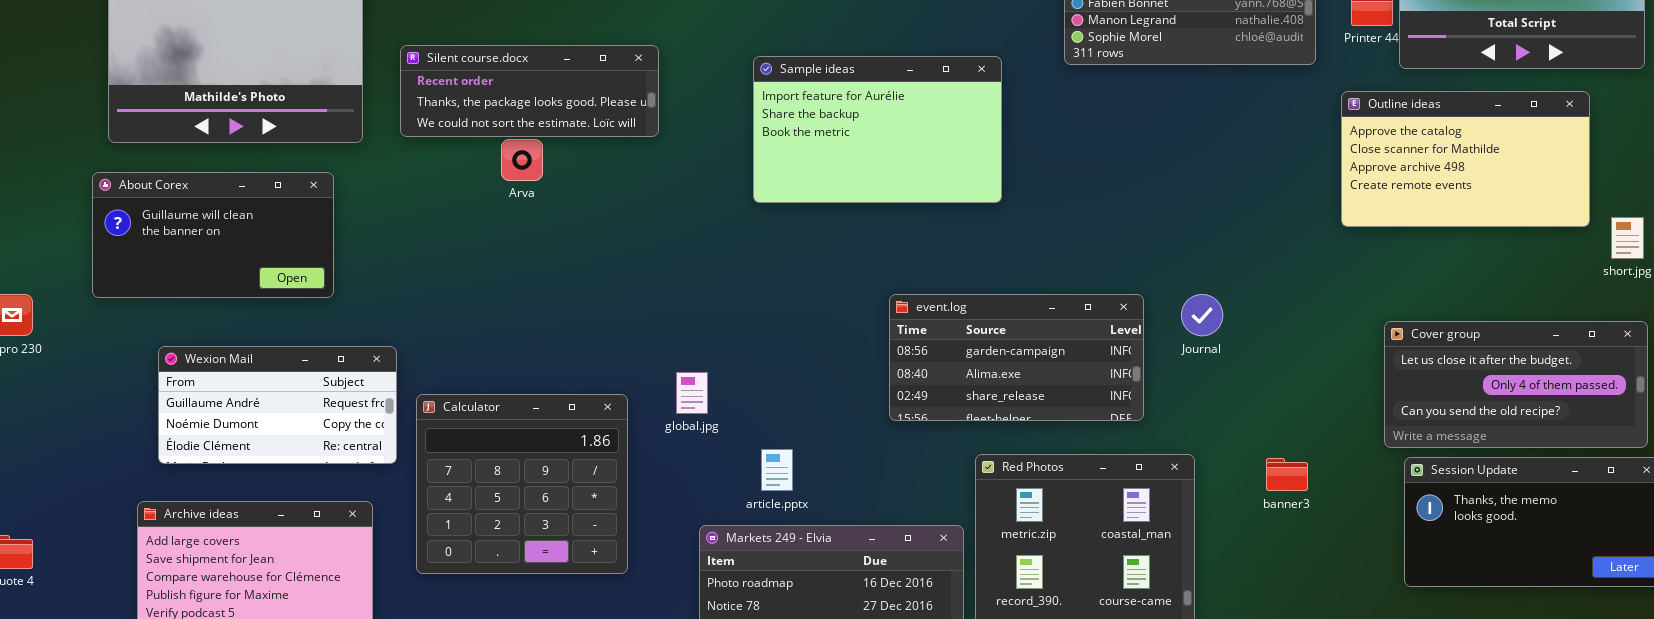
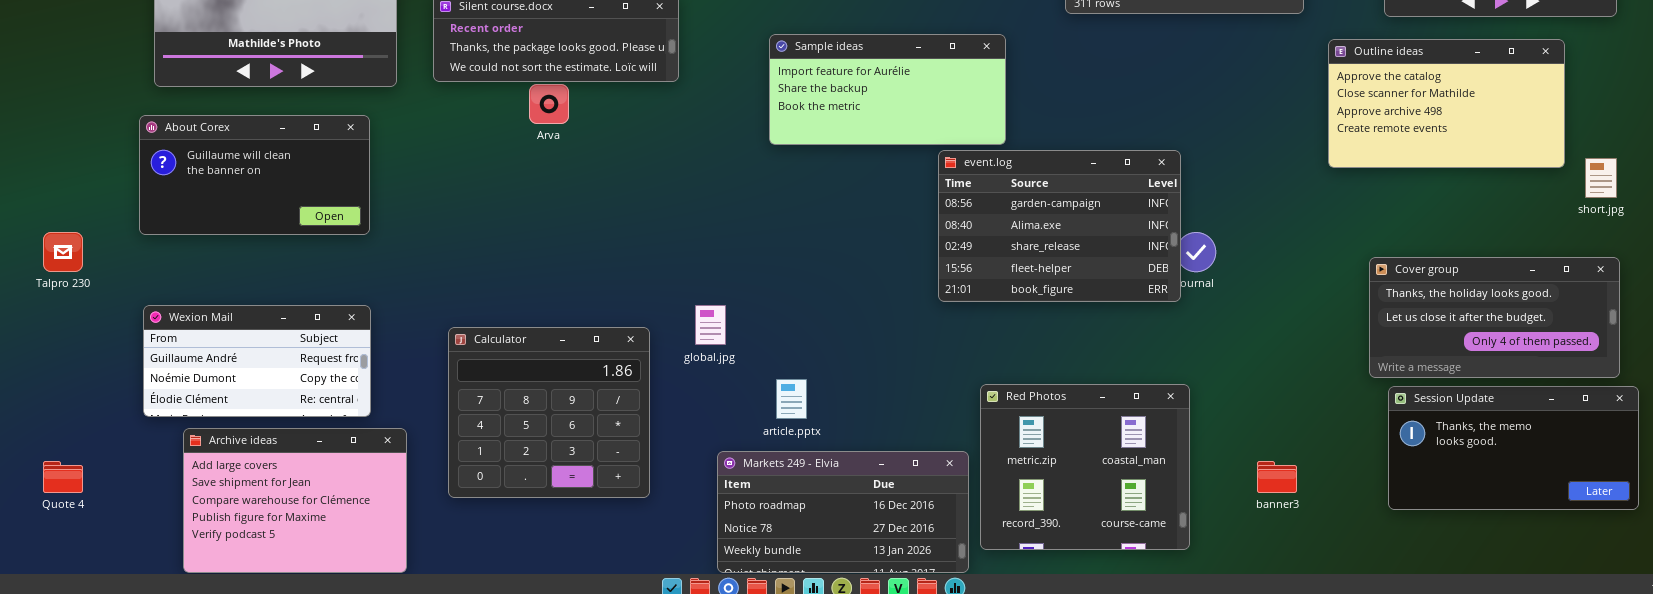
Sample ideas: [753,56,1002,203] -> [769,34,1006,145], resized
event.log: [889,294,1144,421] -> [938,150,1181,302], moved, resized
Cover group: [1384,321,1648,448] -> [1369,257,1620,378], scrolled up 1 row
Wexion Mail: [158,346,397,464] -> [143,305,371,417], moved
banner3: [1266,458,1308,491] -> [1257,461,1297,493], moved

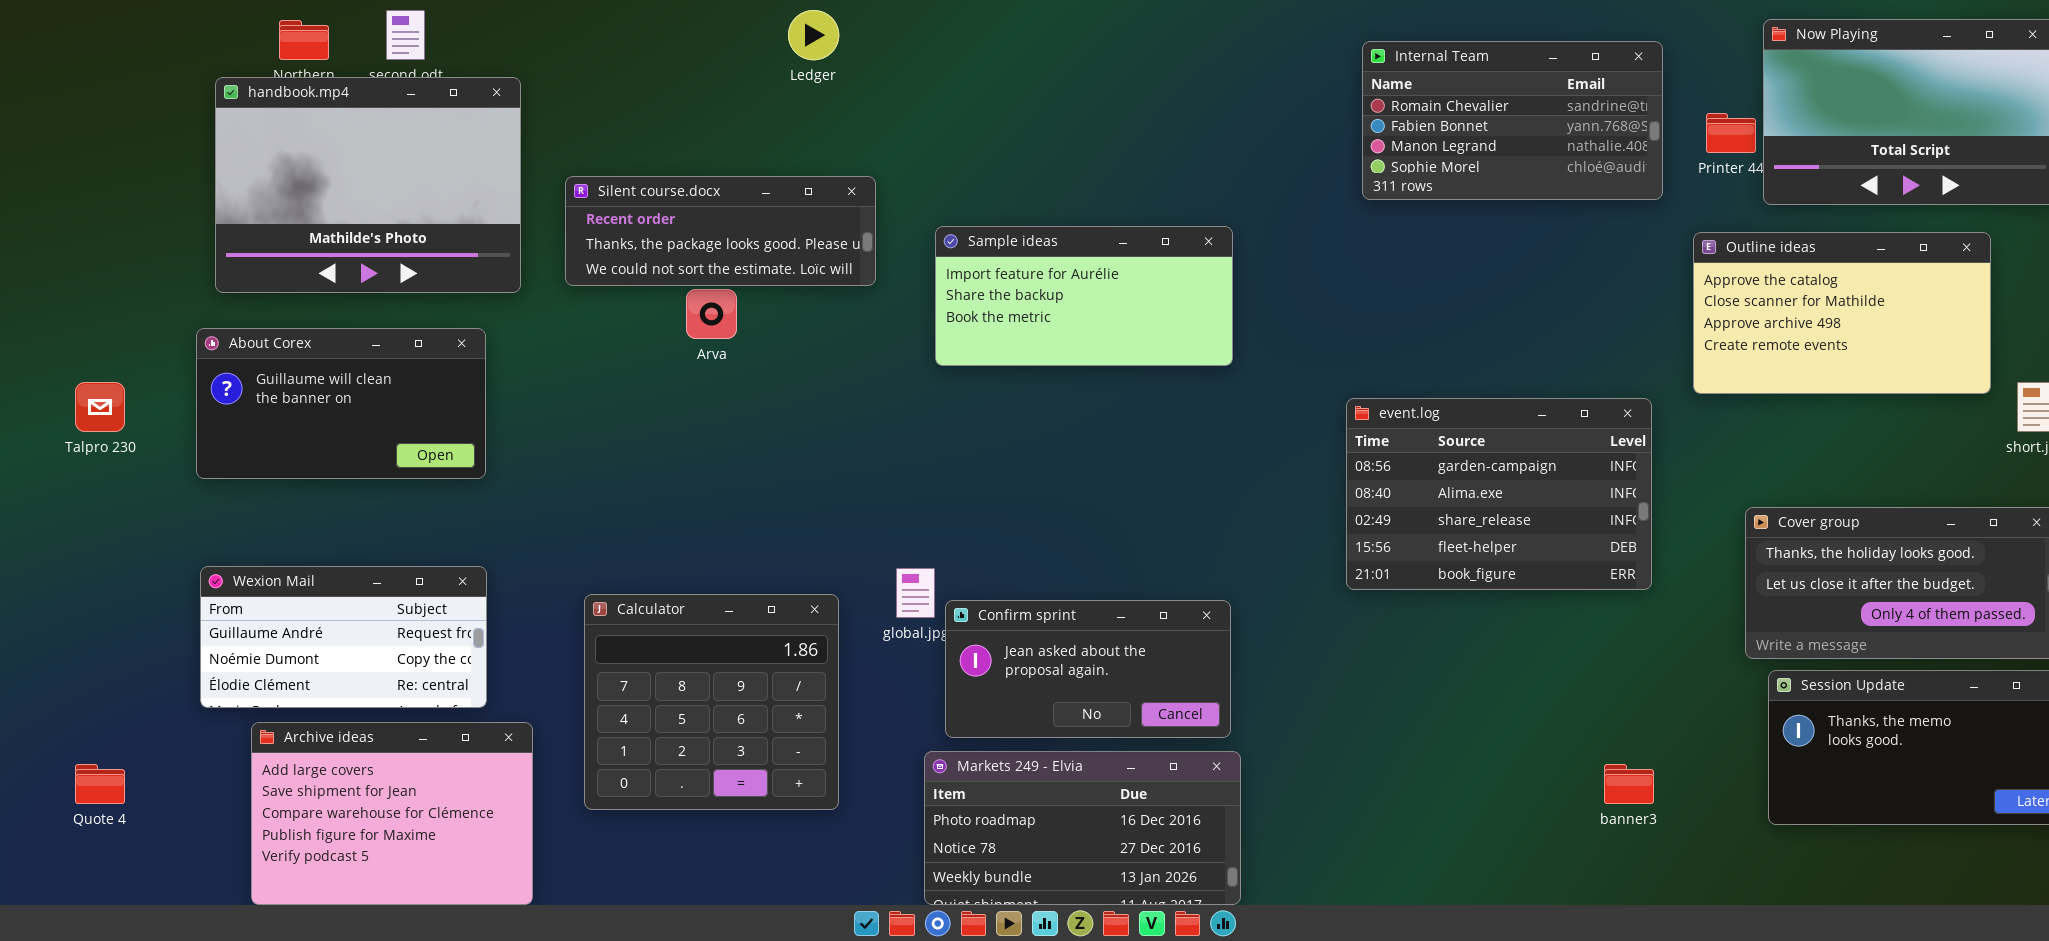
Sample ideas: [769,34,1006,145] -> [935,226,1233,366], moved
event.log: [938,150,1181,302] -> [1346,398,1652,590], moved
Talpro 230: [43,232,83,272] -> [75,382,125,432], moved
Confirm sprint: none -> [945,600,1231,738], opened
Red Photos: [980,384,1190,550] -> none, closed

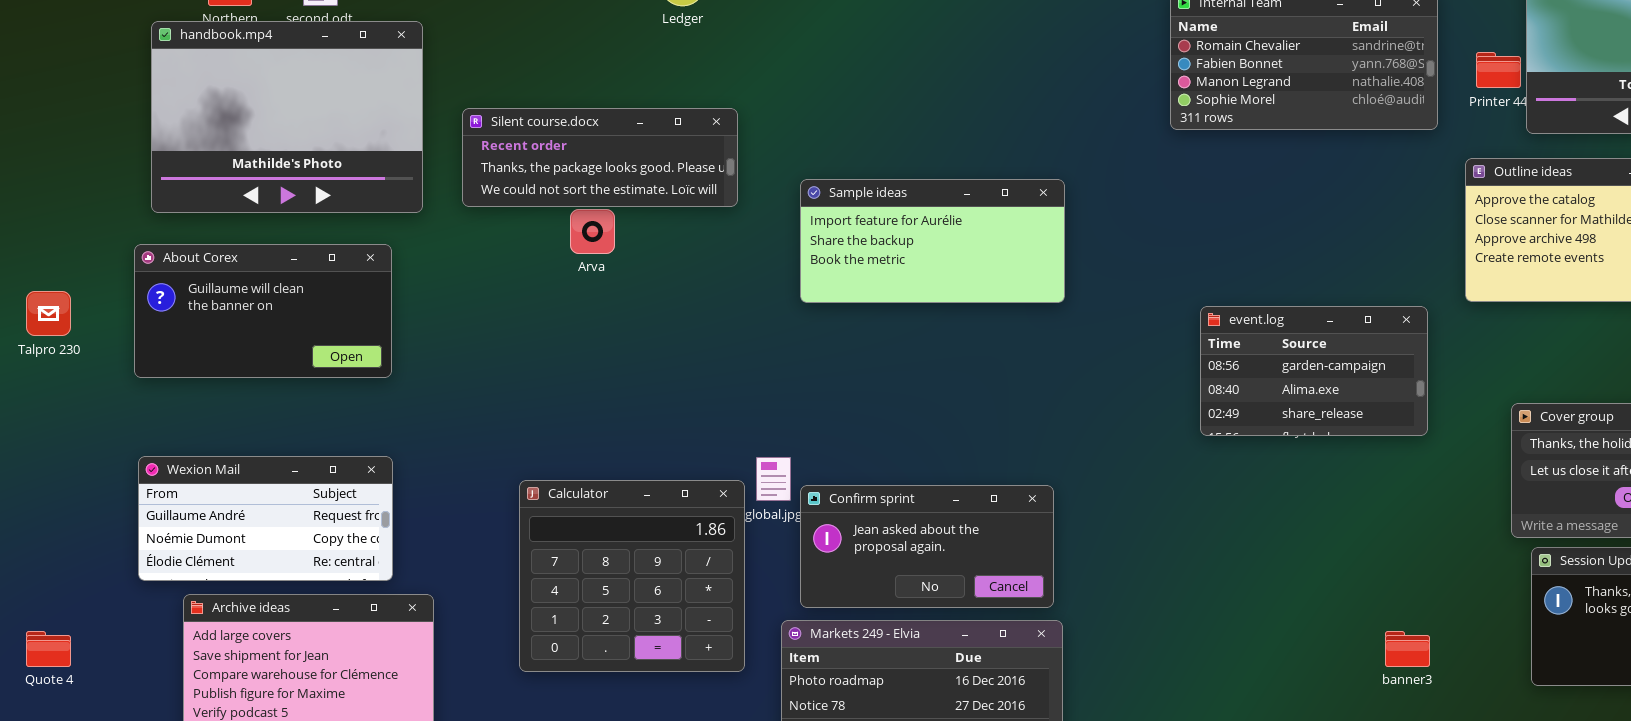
Sample ideas: [935,226,1233,366] -> [800,179,1065,303], moved
event.log: [1346,398,1652,590] -> [1200,306,1428,436], resized
Calculator: [584,594,839,810] -> [519,480,745,672], moved

